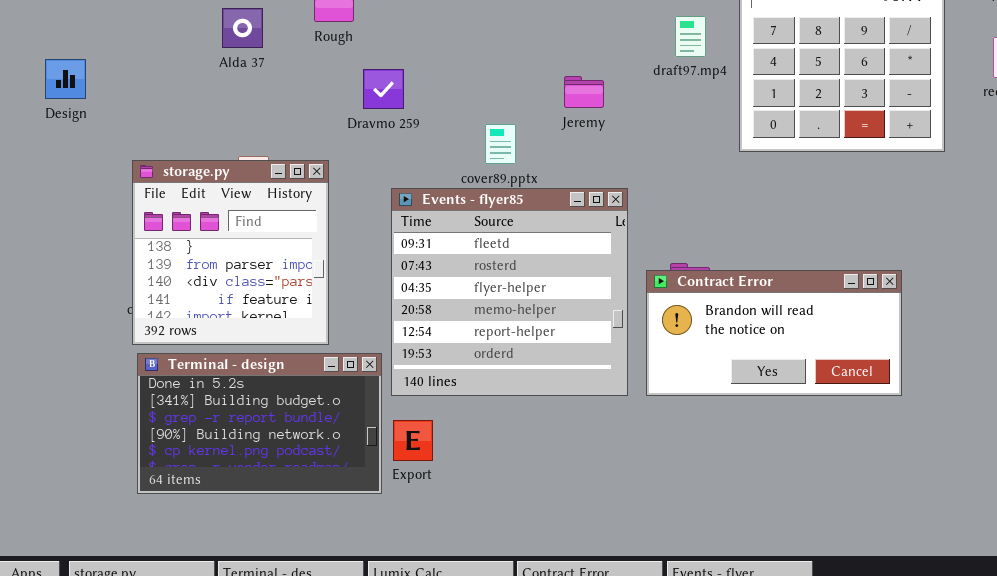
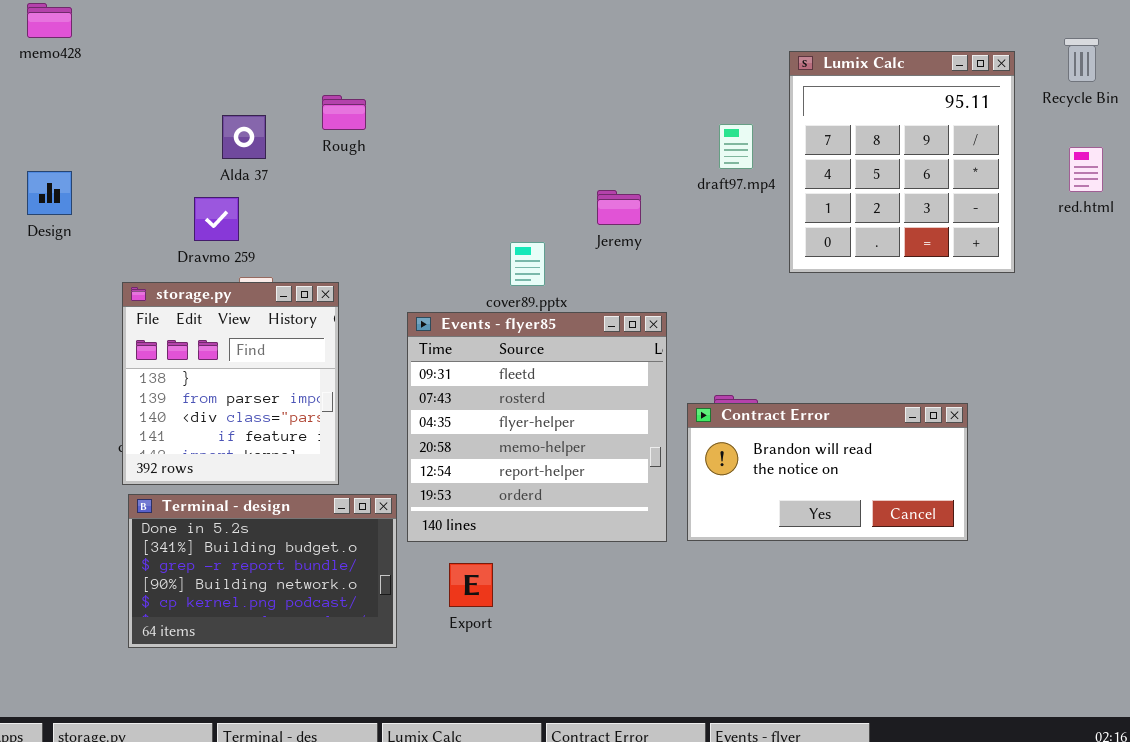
Dravmo 259: [363,69,404,109] -> [194,197,239,241], moved
Export: [393,420,433,461] -> [449,563,493,607], moved

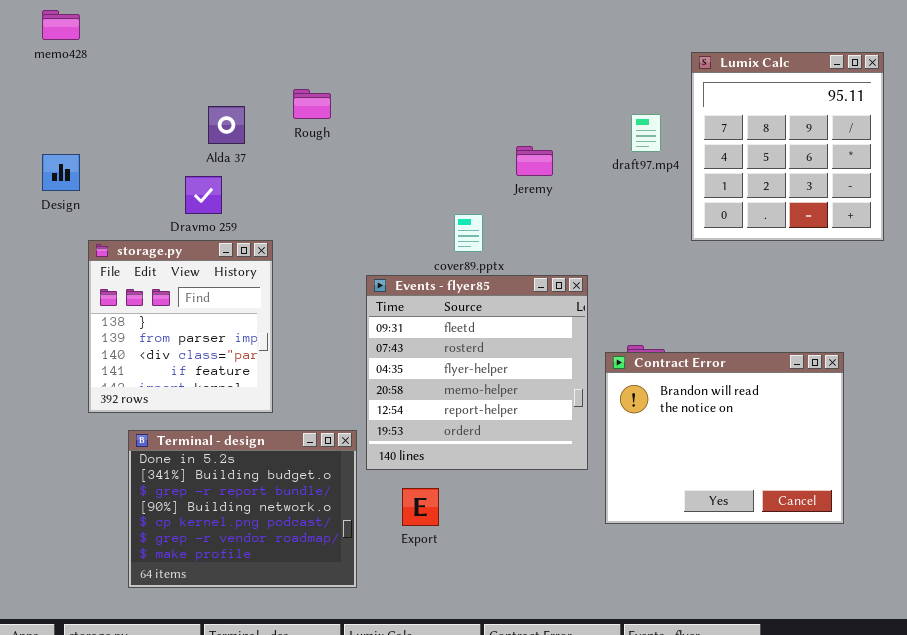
Jeremy: [597,190,641,225] -> [516,146,553,176], moved
storage.py: [122,282,339,485] -> [88,240,273,413], moved
Contract Error: [687,403,968,541] -> [605,352,844,524], resized
Terminal - design: [128,494,397,648] -> [128,430,357,588], resized

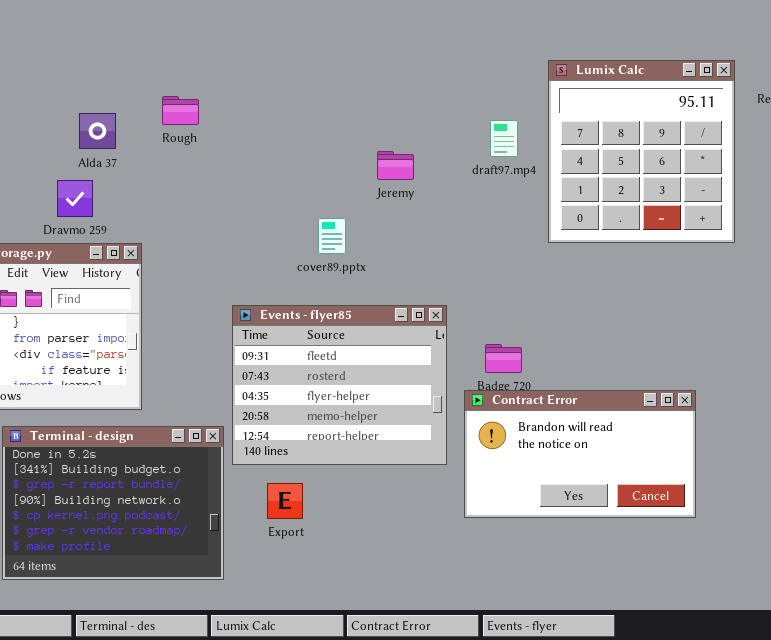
Events - flyer85: [366,275,588,470] -> [232,305,447,465], resized
Contract Error: [605,352,844,524] -> [464,390,696,518], resized

